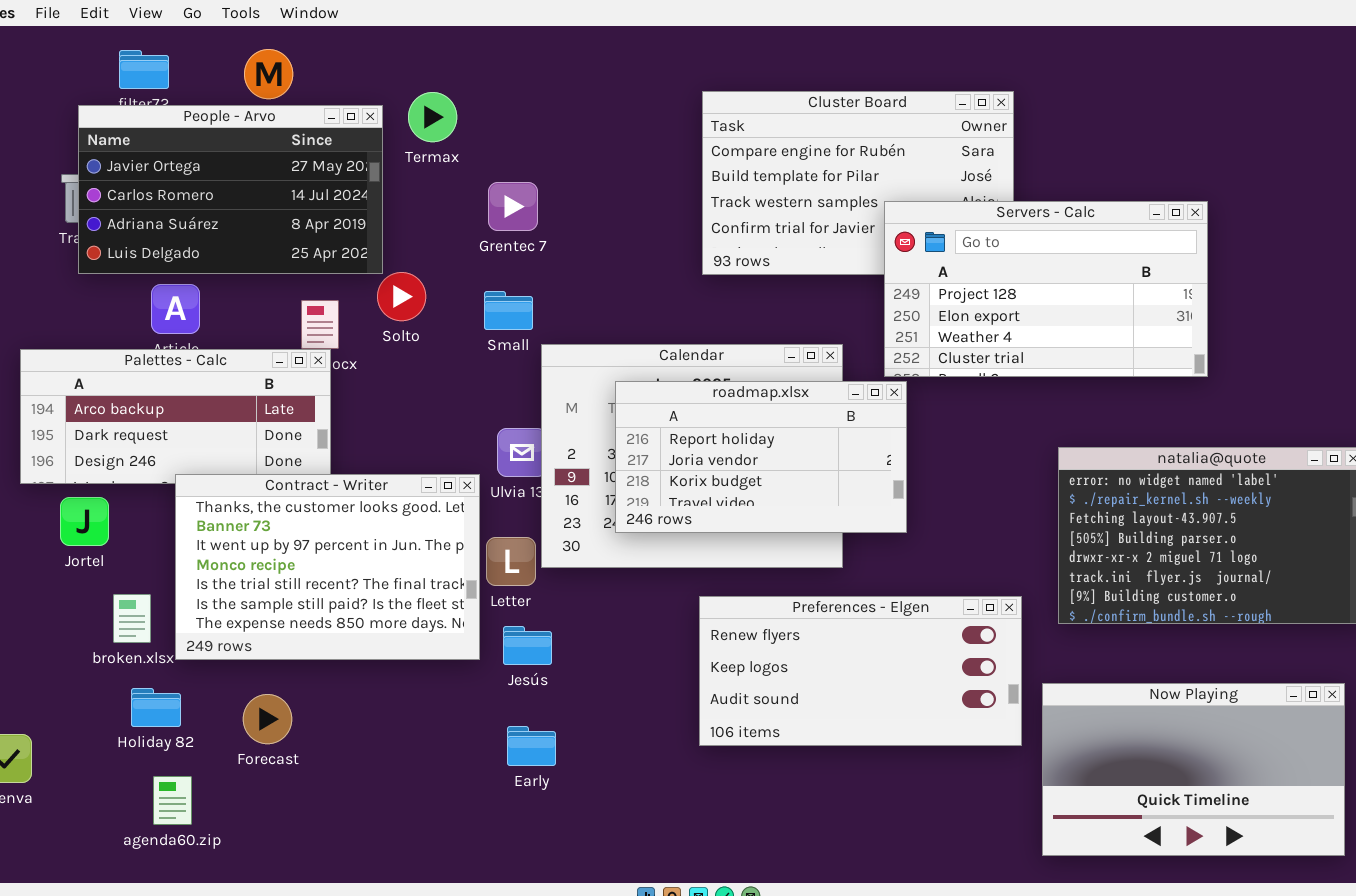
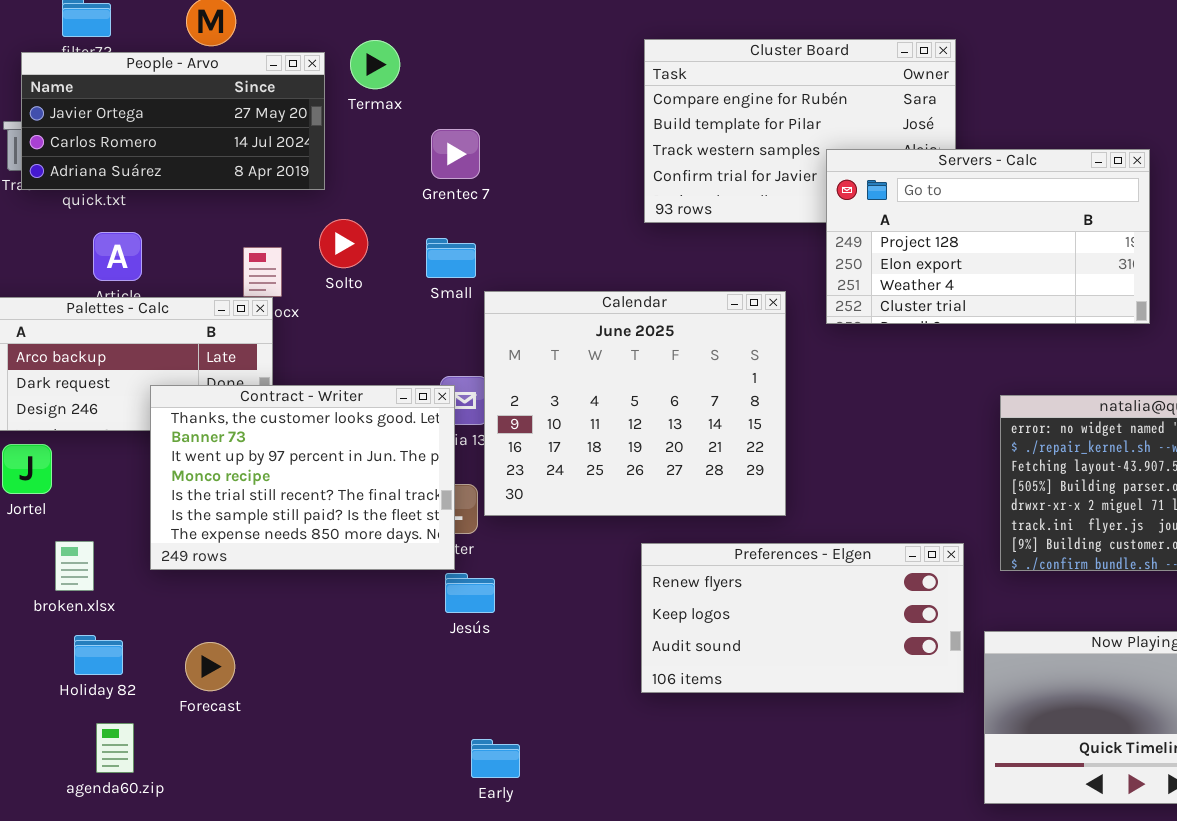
People - Arvo: [78,105,383,274] -> [21,52,325,190], resized
roadmap.xlsx: [615,381,907,533] -> none, closed
Contract - Writer: [175,474,480,660] -> [150,385,455,570], moved
Early: [507,726,556,766] -> [471,739,520,778], moved

